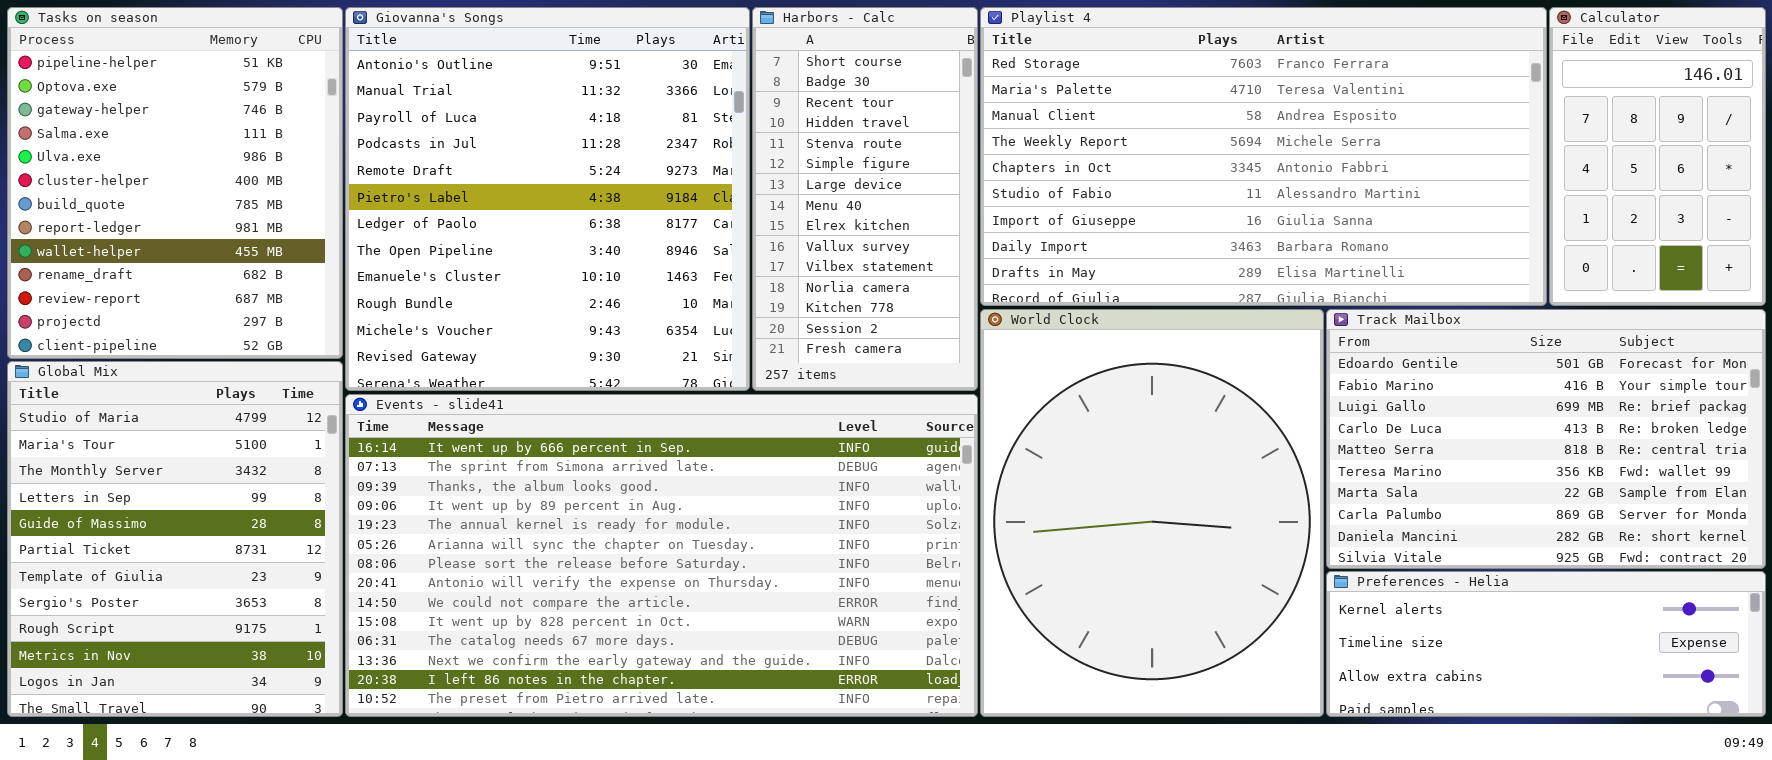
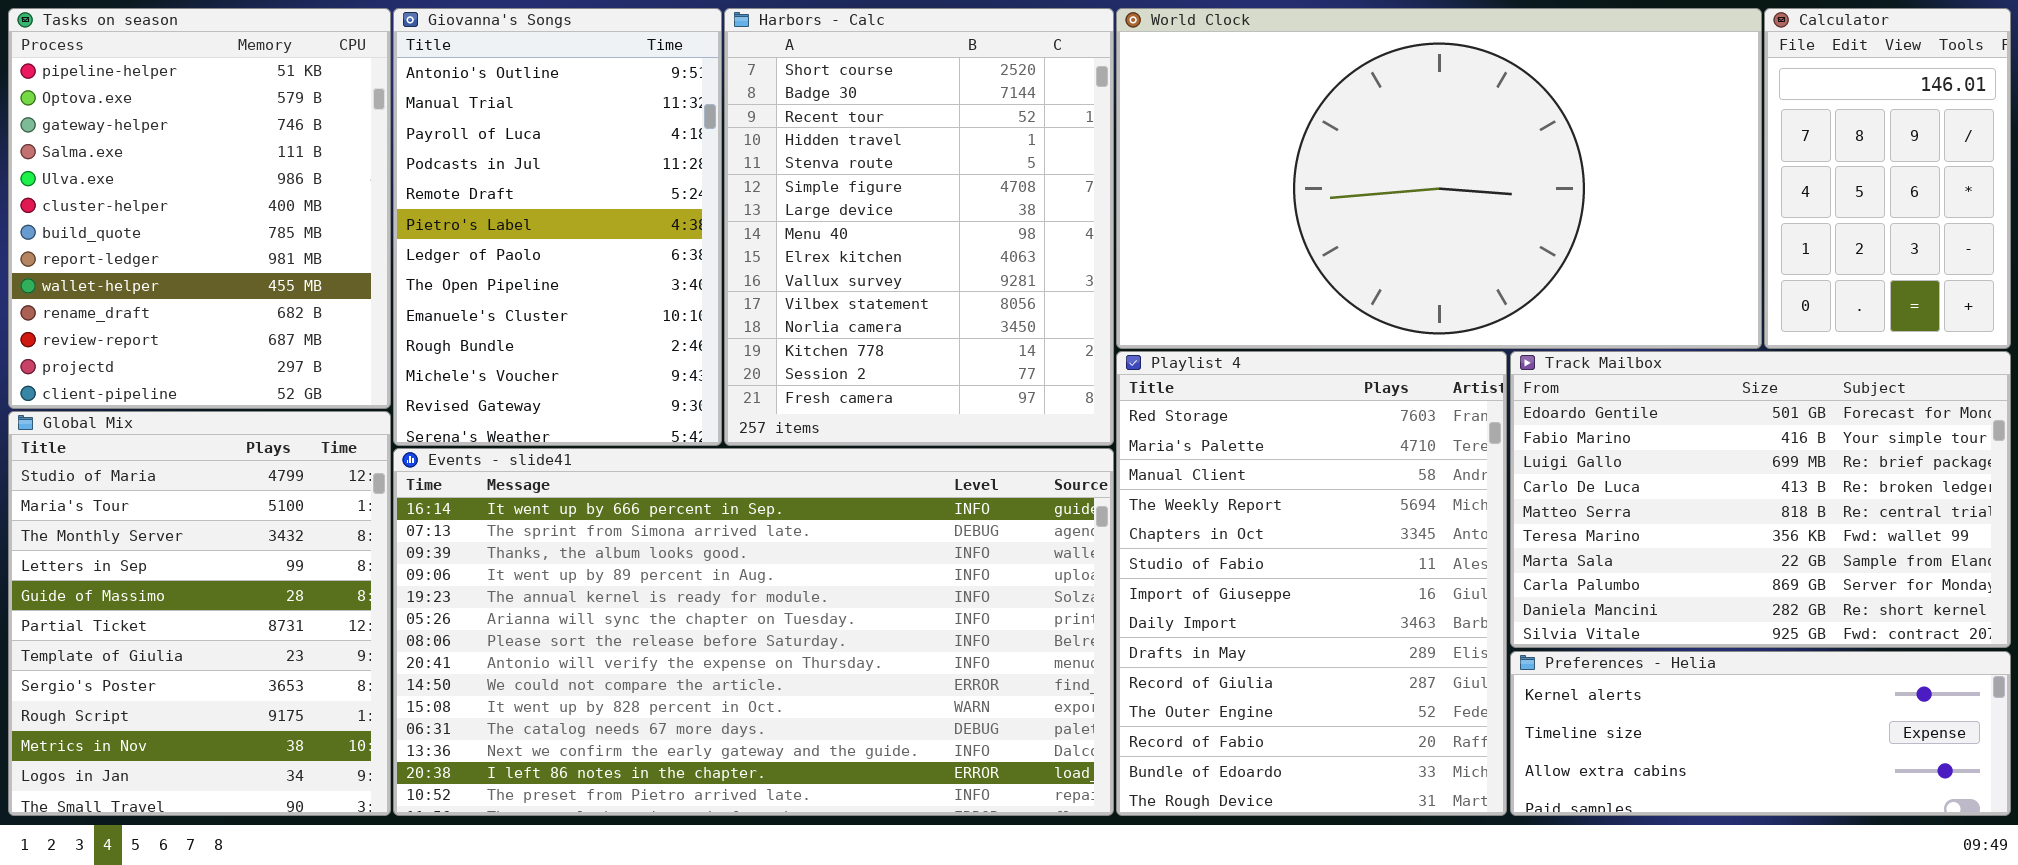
Giovanna's Songs: [345,7,750,391] -> [393,8,722,446], resized
Harbors - Calc: [752,7,978,391] -> [724,8,1114,446], resized
Playlist 4: [980,7,1547,306] -> [1116,351,1507,816], moved, resized
World Clock: [980,309,1324,717] -> [1116,8,1762,349], moved, resized

